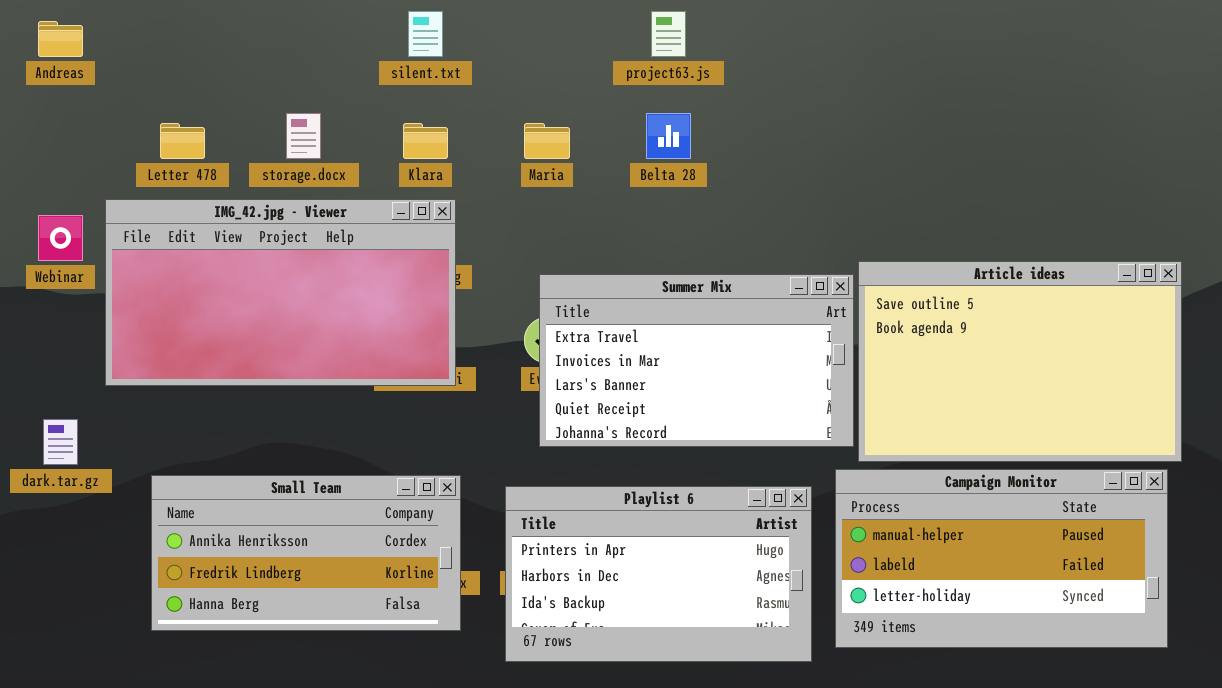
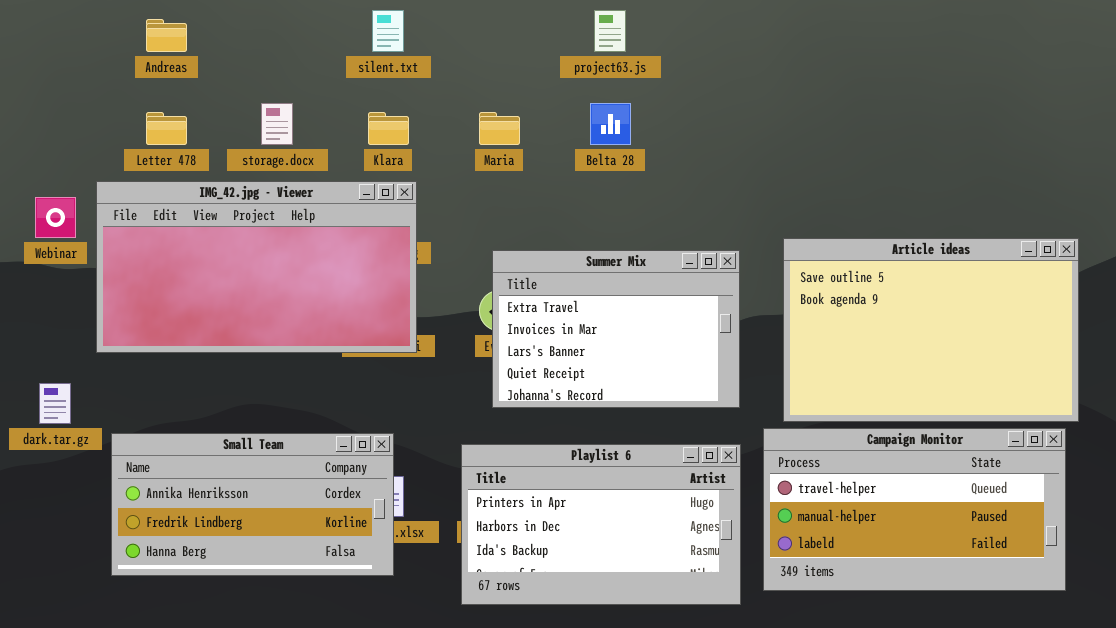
Andreas: [38,21,83,57] -> [146,19,187,52], moved
Summer Mix: [539,274,854,447] -> [492,250,740,408], resized
Campaign Monitor: [835,469,1168,648] -> [763,428,1066,591], scrolled up 1 row
Small Team: [151,475,461,631] -> [111,433,394,576], moved

